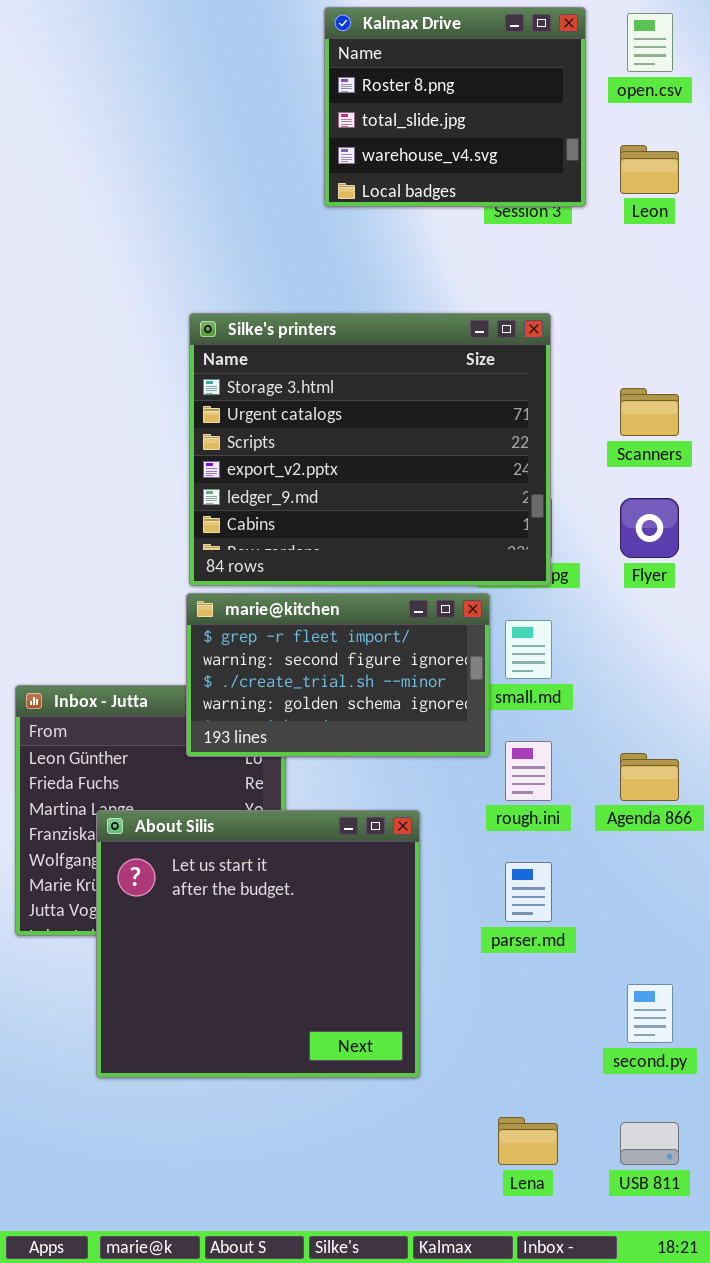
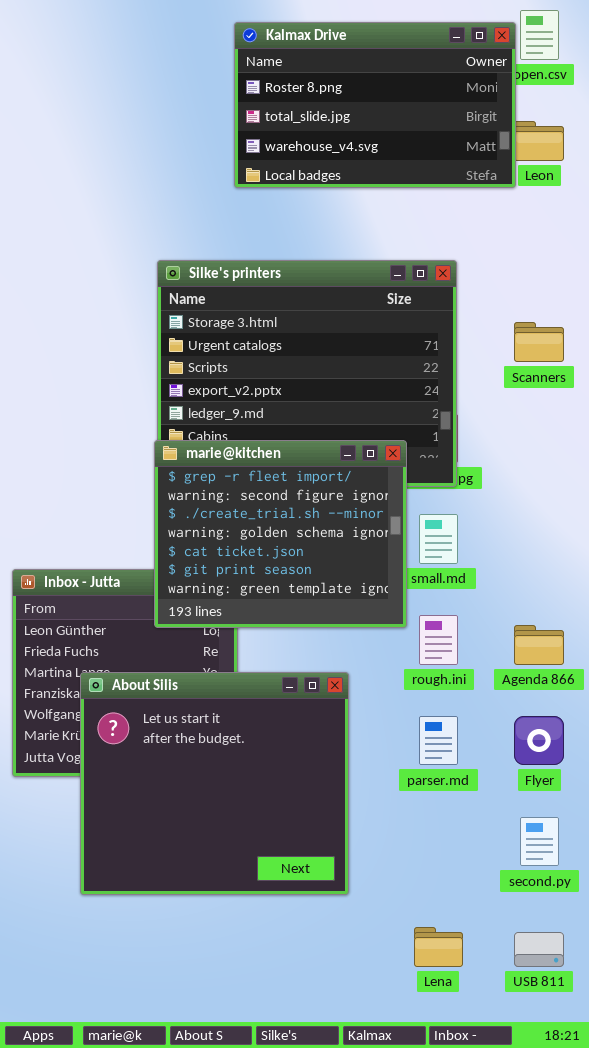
Kalmax Drive: [324,7,586,207] -> [234,22,516,188], moved, resized
Flyer: [620,498,679,558] -> [514,716,564,765], moved
marie@kitchen: [186,593,490,757] -> [154,440,407,628], resized

